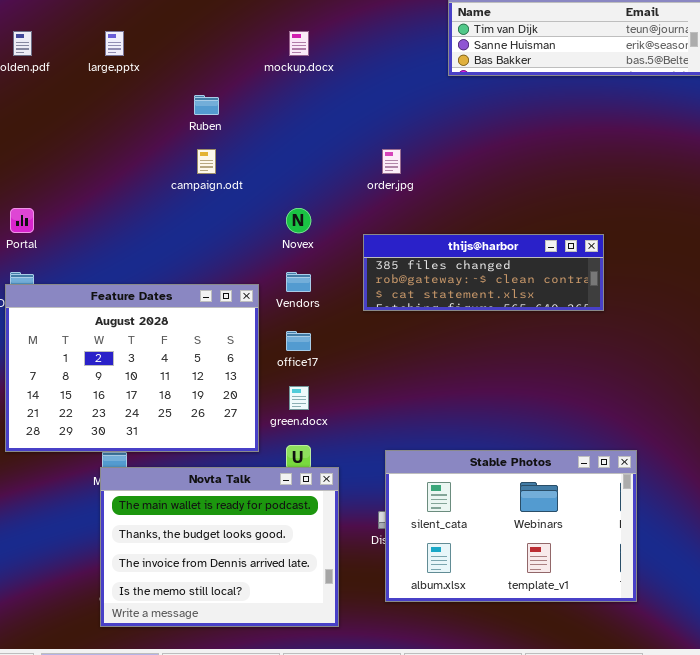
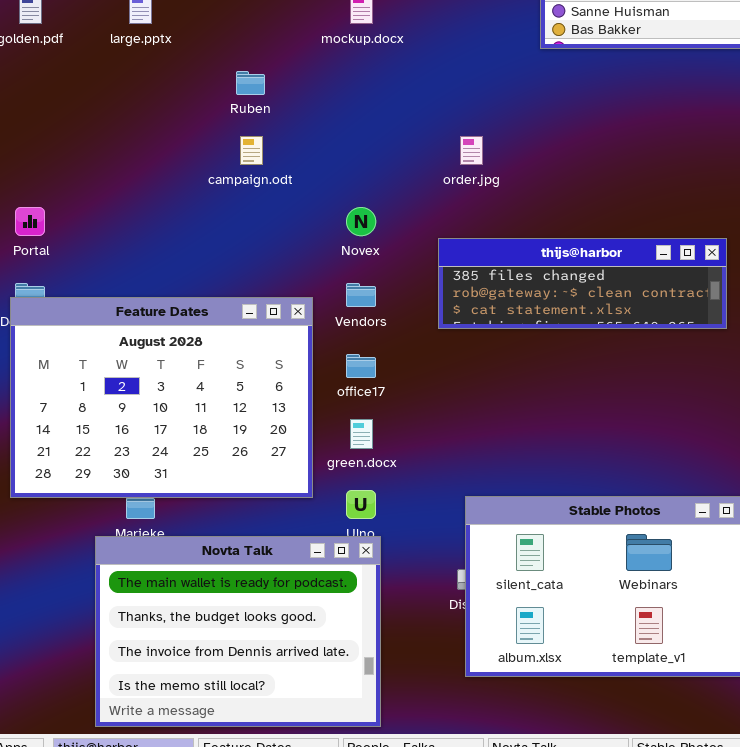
Novta Talk: [100,467,339,627] -> [95,536,381,727], moved

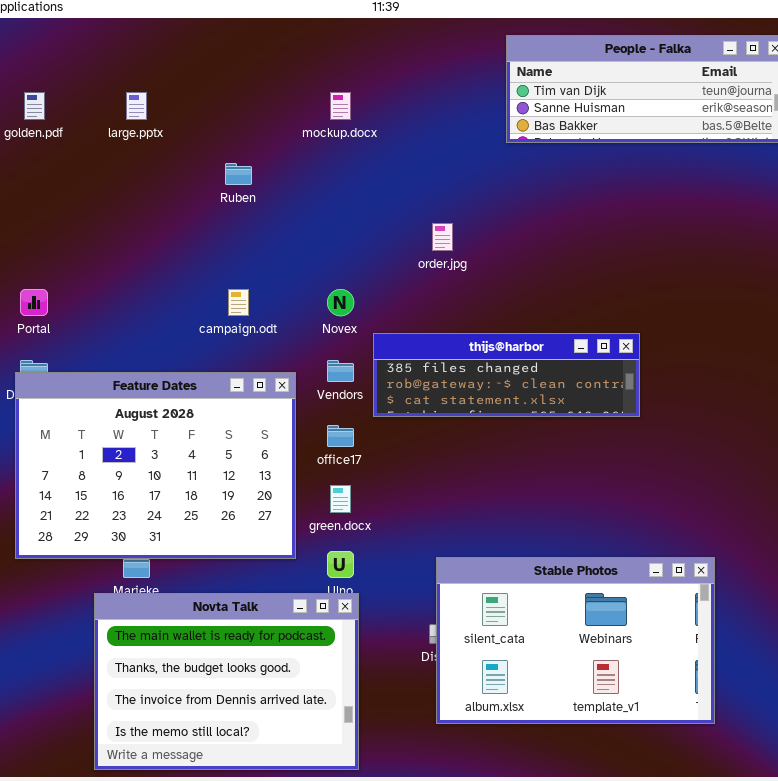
campaign.odt: [240,136,263,165] -> [228,289,249,316], moved
thijs@harbor: [438,238,727,329] -> [373,333,640,417], moved

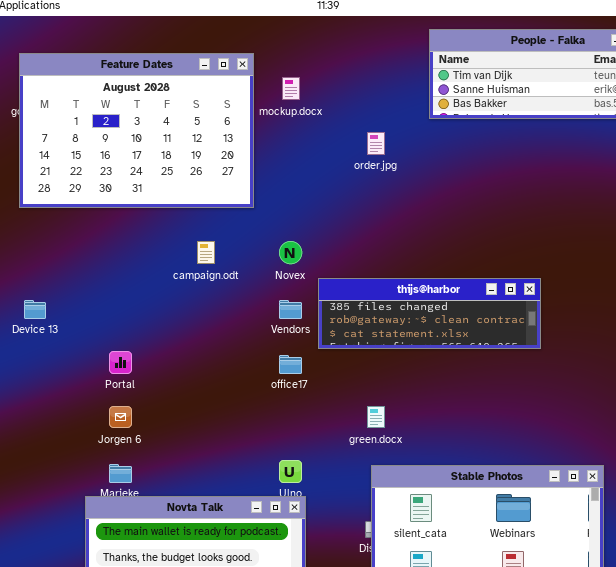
order.jpg: [432,223,453,251] -> [367,132,385,155], moved
Portal: [20,289,48,316] -> [109,351,132,374], moved
Feature Dates: [15,372,296,559] -> [19,53,254,208], moved
green.docx: [330,485,351,513] -> [367,406,385,428], moved

